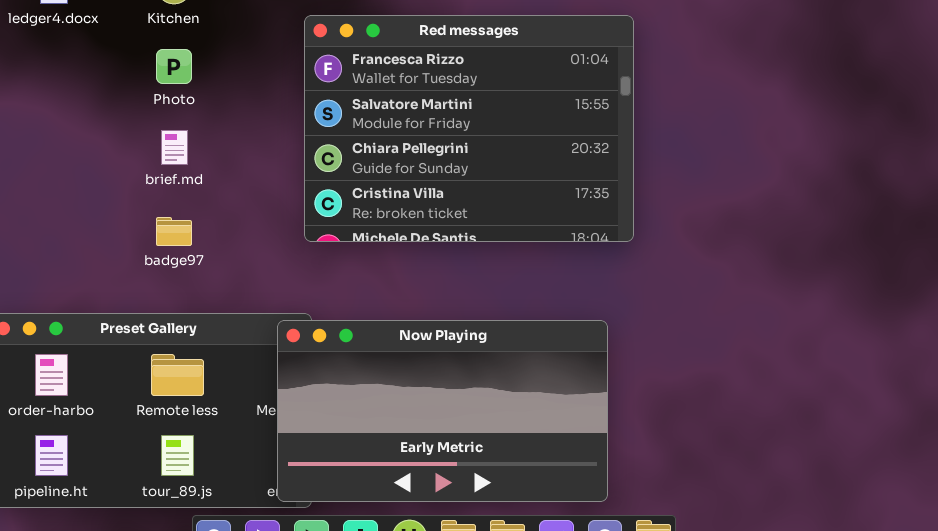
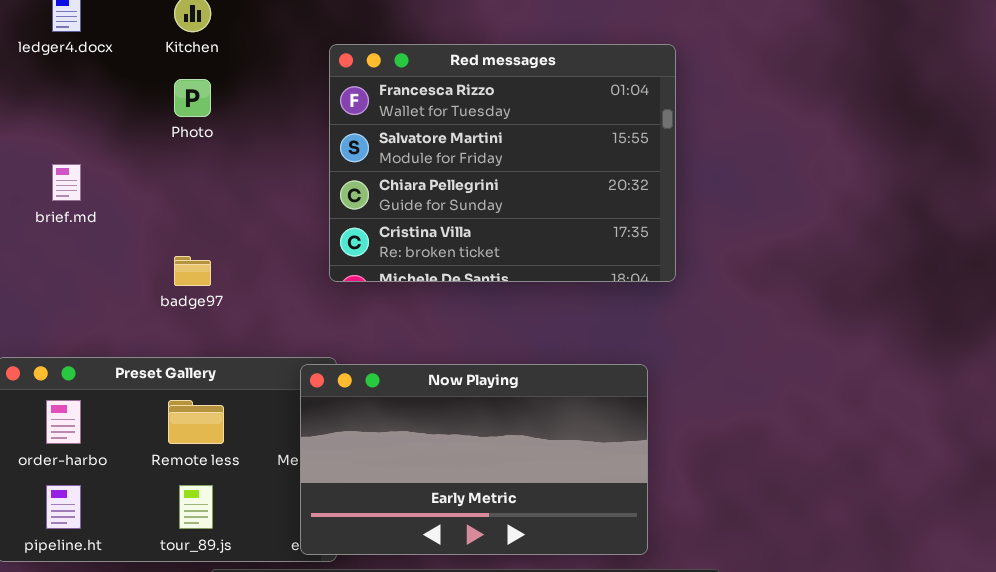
brief.md: [161,130,188,165] -> [52,164,81,201], moved

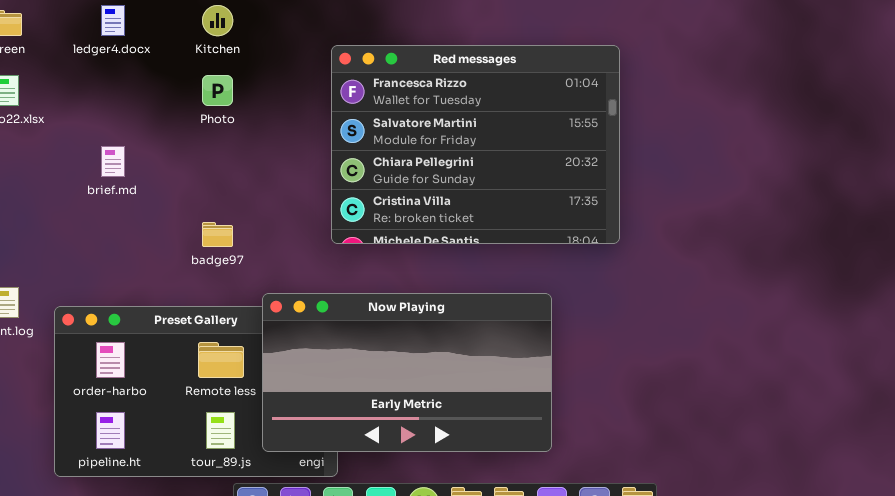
Now Playing: [300,364,648,555] -> [262,293,552,452], moved

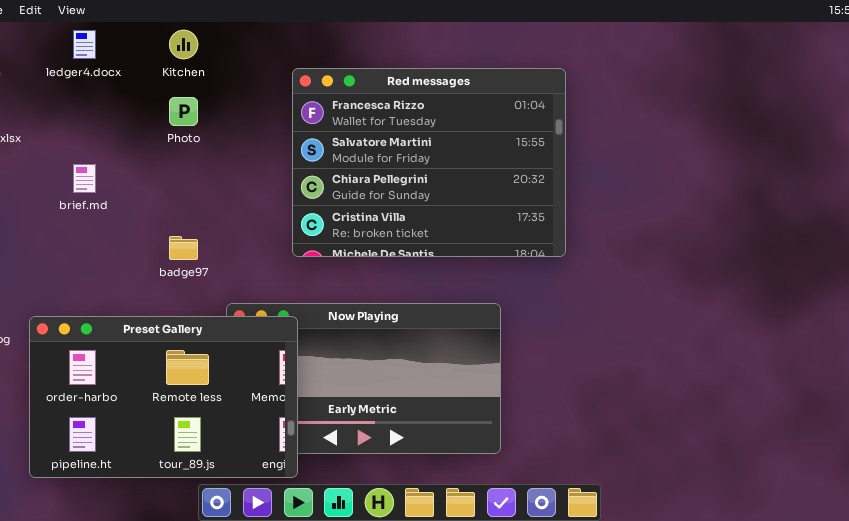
Preset Gallery: [54,306,338,477] -> [29,316,298,478], raised

